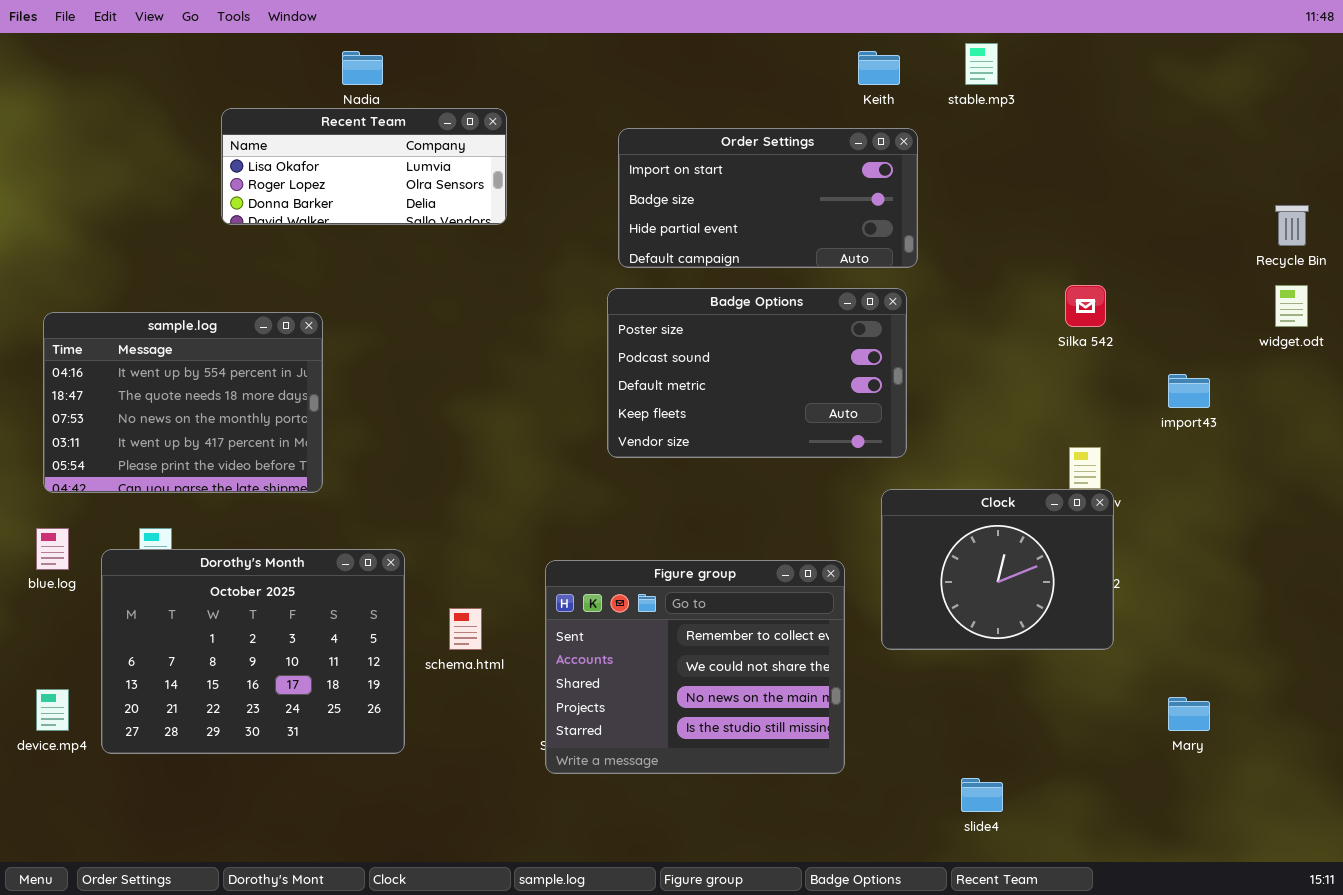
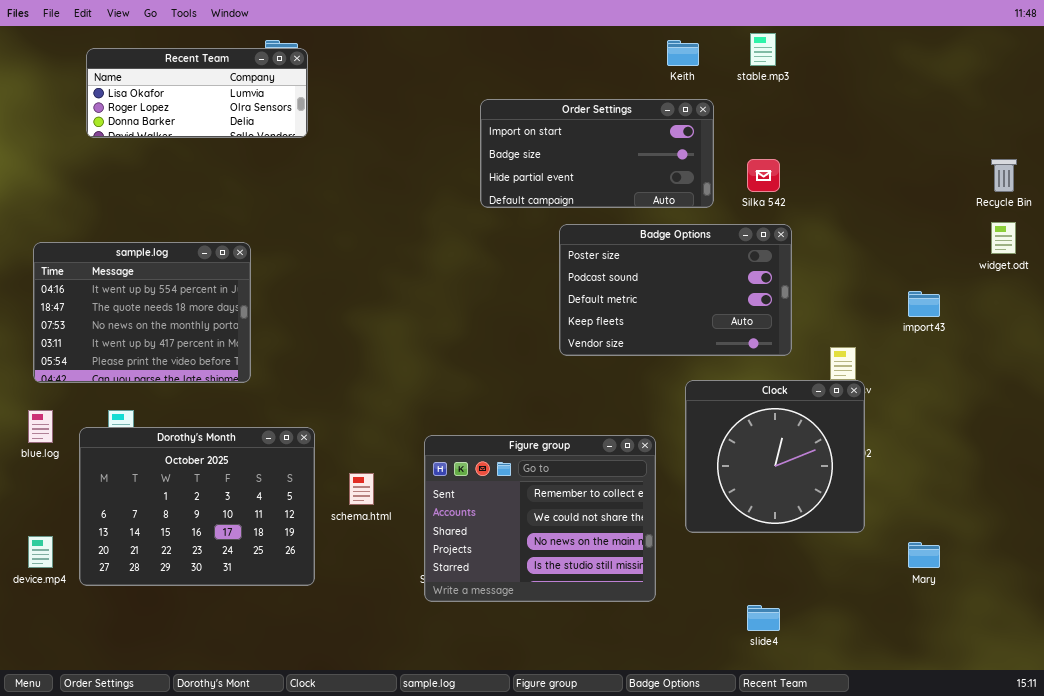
Recent Team: [221,108,507,225] -> [86,48,308,138], moved
Silka 542: [1065,285,1106,327] -> [747,159,780,192], moved
Badge Options: [607,288,907,458] -> [559,224,792,356], moved
Clock: [881,489,1114,650] -> [685,380,865,533], resized

